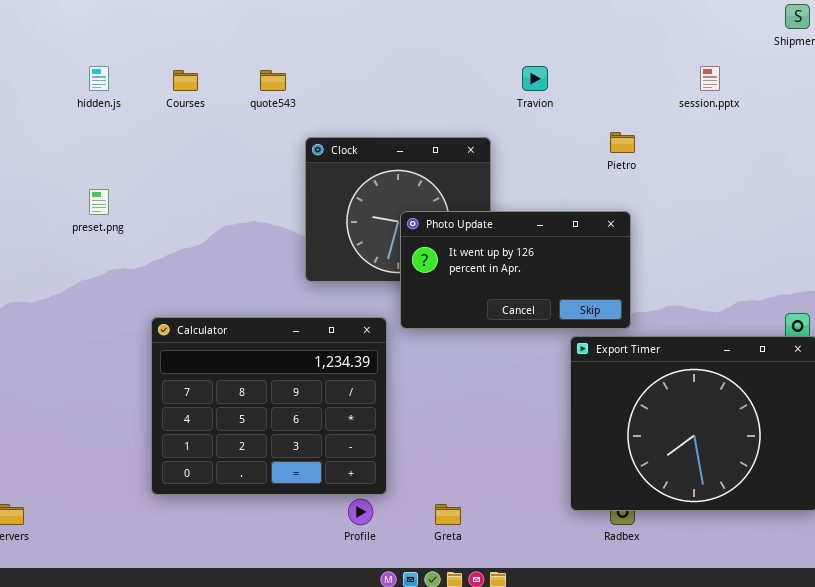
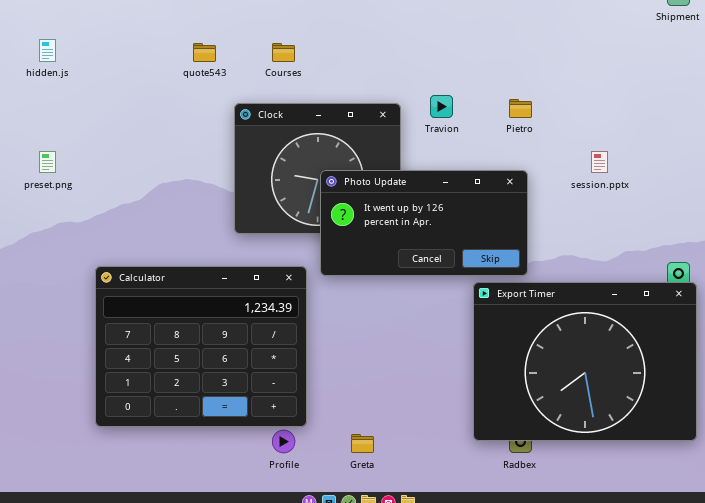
Travion: [522,66,548,91] -> [430,95,453,118], moved
session.pptx: [700,66,720,91] -> [591,151,608,173], moved
Courses: [173,70,198,91] -> [272,43,295,62], moved

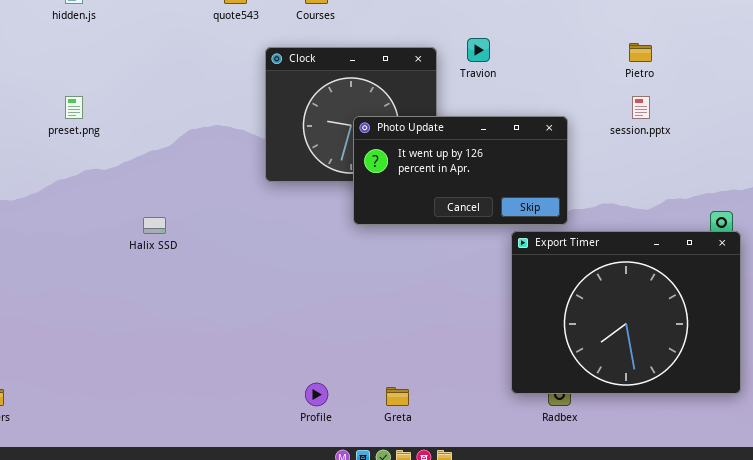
Pietro: [509,99,532,118] -> [629,43,652,62], moved
Calculator: [95,266,307,427] -> none, closed

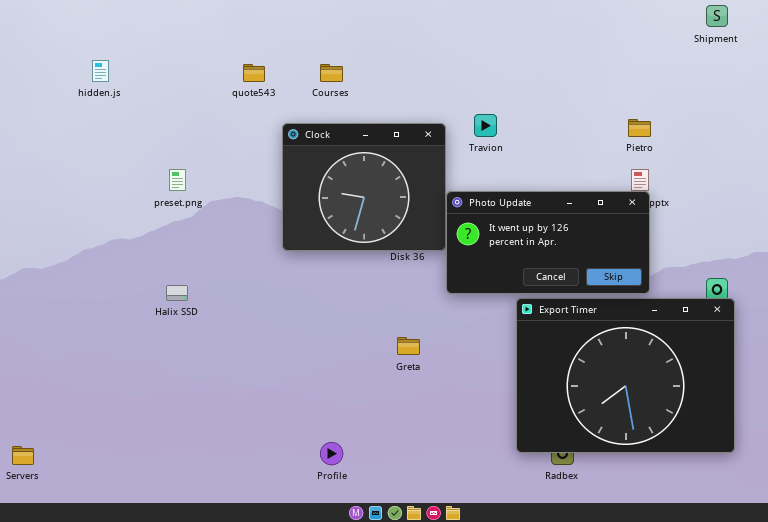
preset.png: [65,96,83,119] -> [169,169,186,191], moved
Photo Update: [353,116,568,225] -> [446,191,650,294], moved
Greta: [386,387,409,406] -> [397,337,420,355], moved

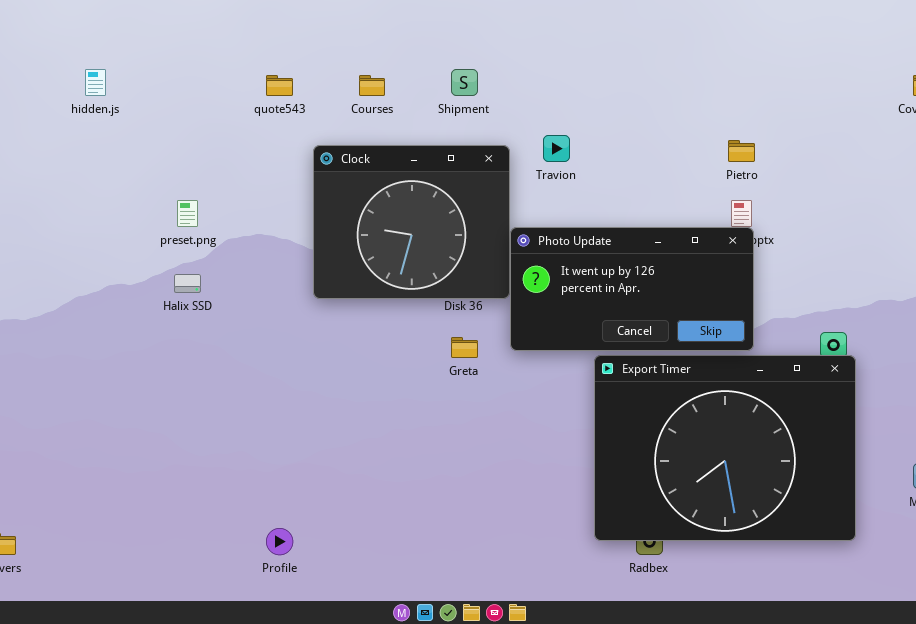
Shipment: [706,5,728,27] -> [451,69,478,96], moved
Halix SSD: [166,285,188,301] -> [174,274,201,293], moved
Greta: [397,337,420,355] -> [451,337,478,358], moved
Profile: [320,442,343,465] -> [266,528,293,555], moved

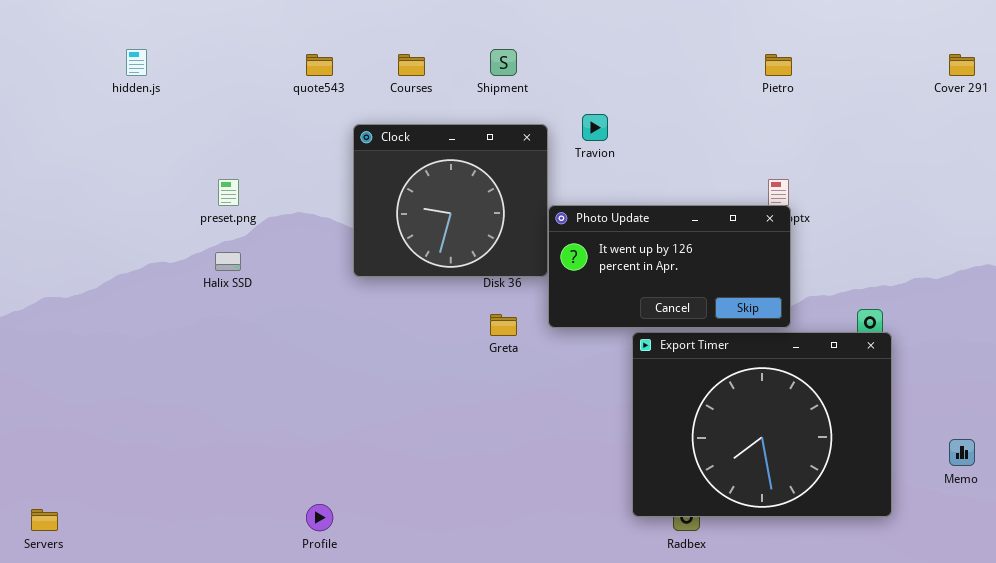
Pietro: [728,140,755,162] -> [765,54,792,76], moved

